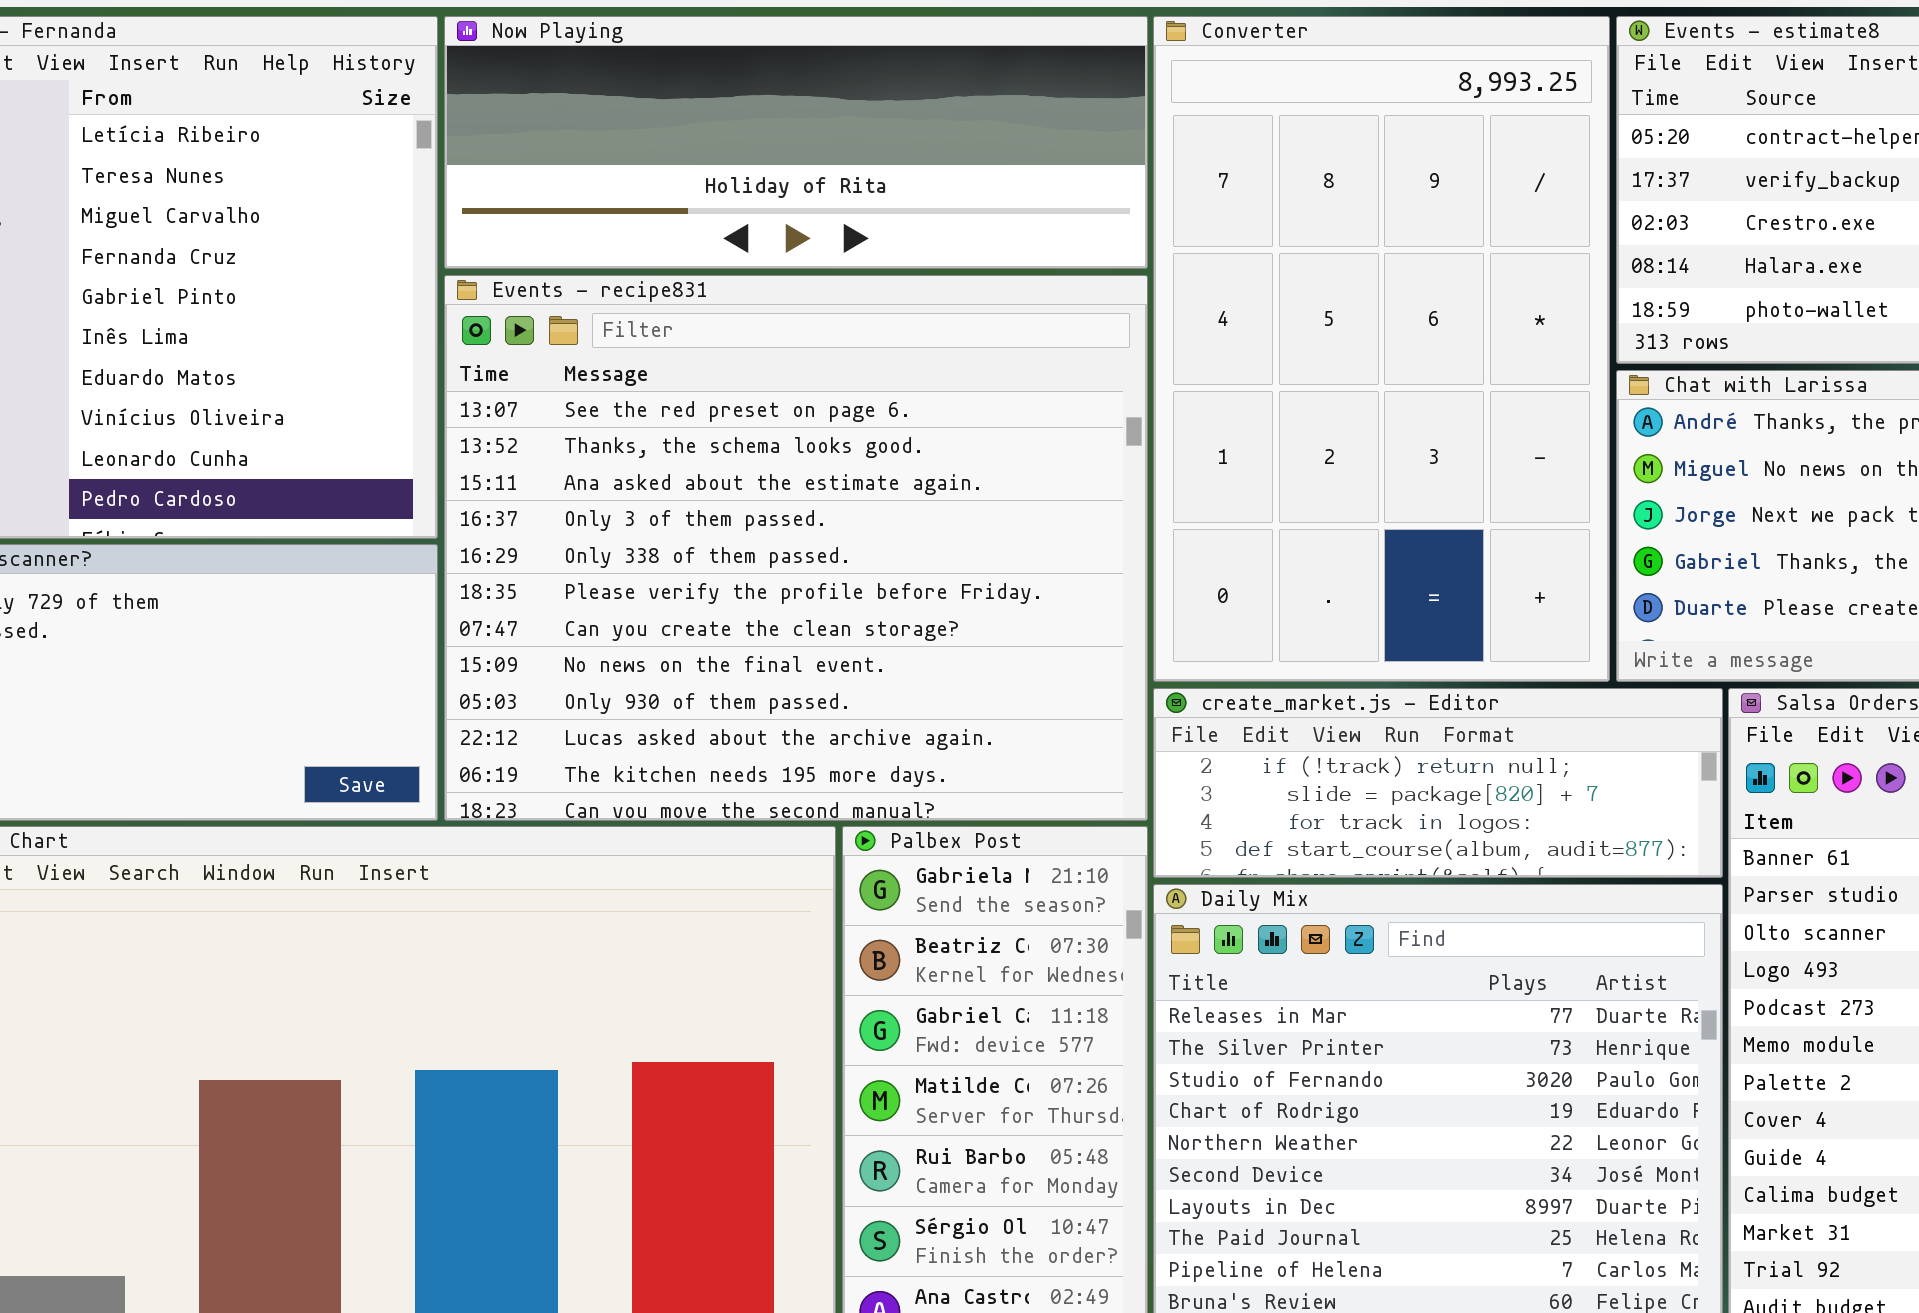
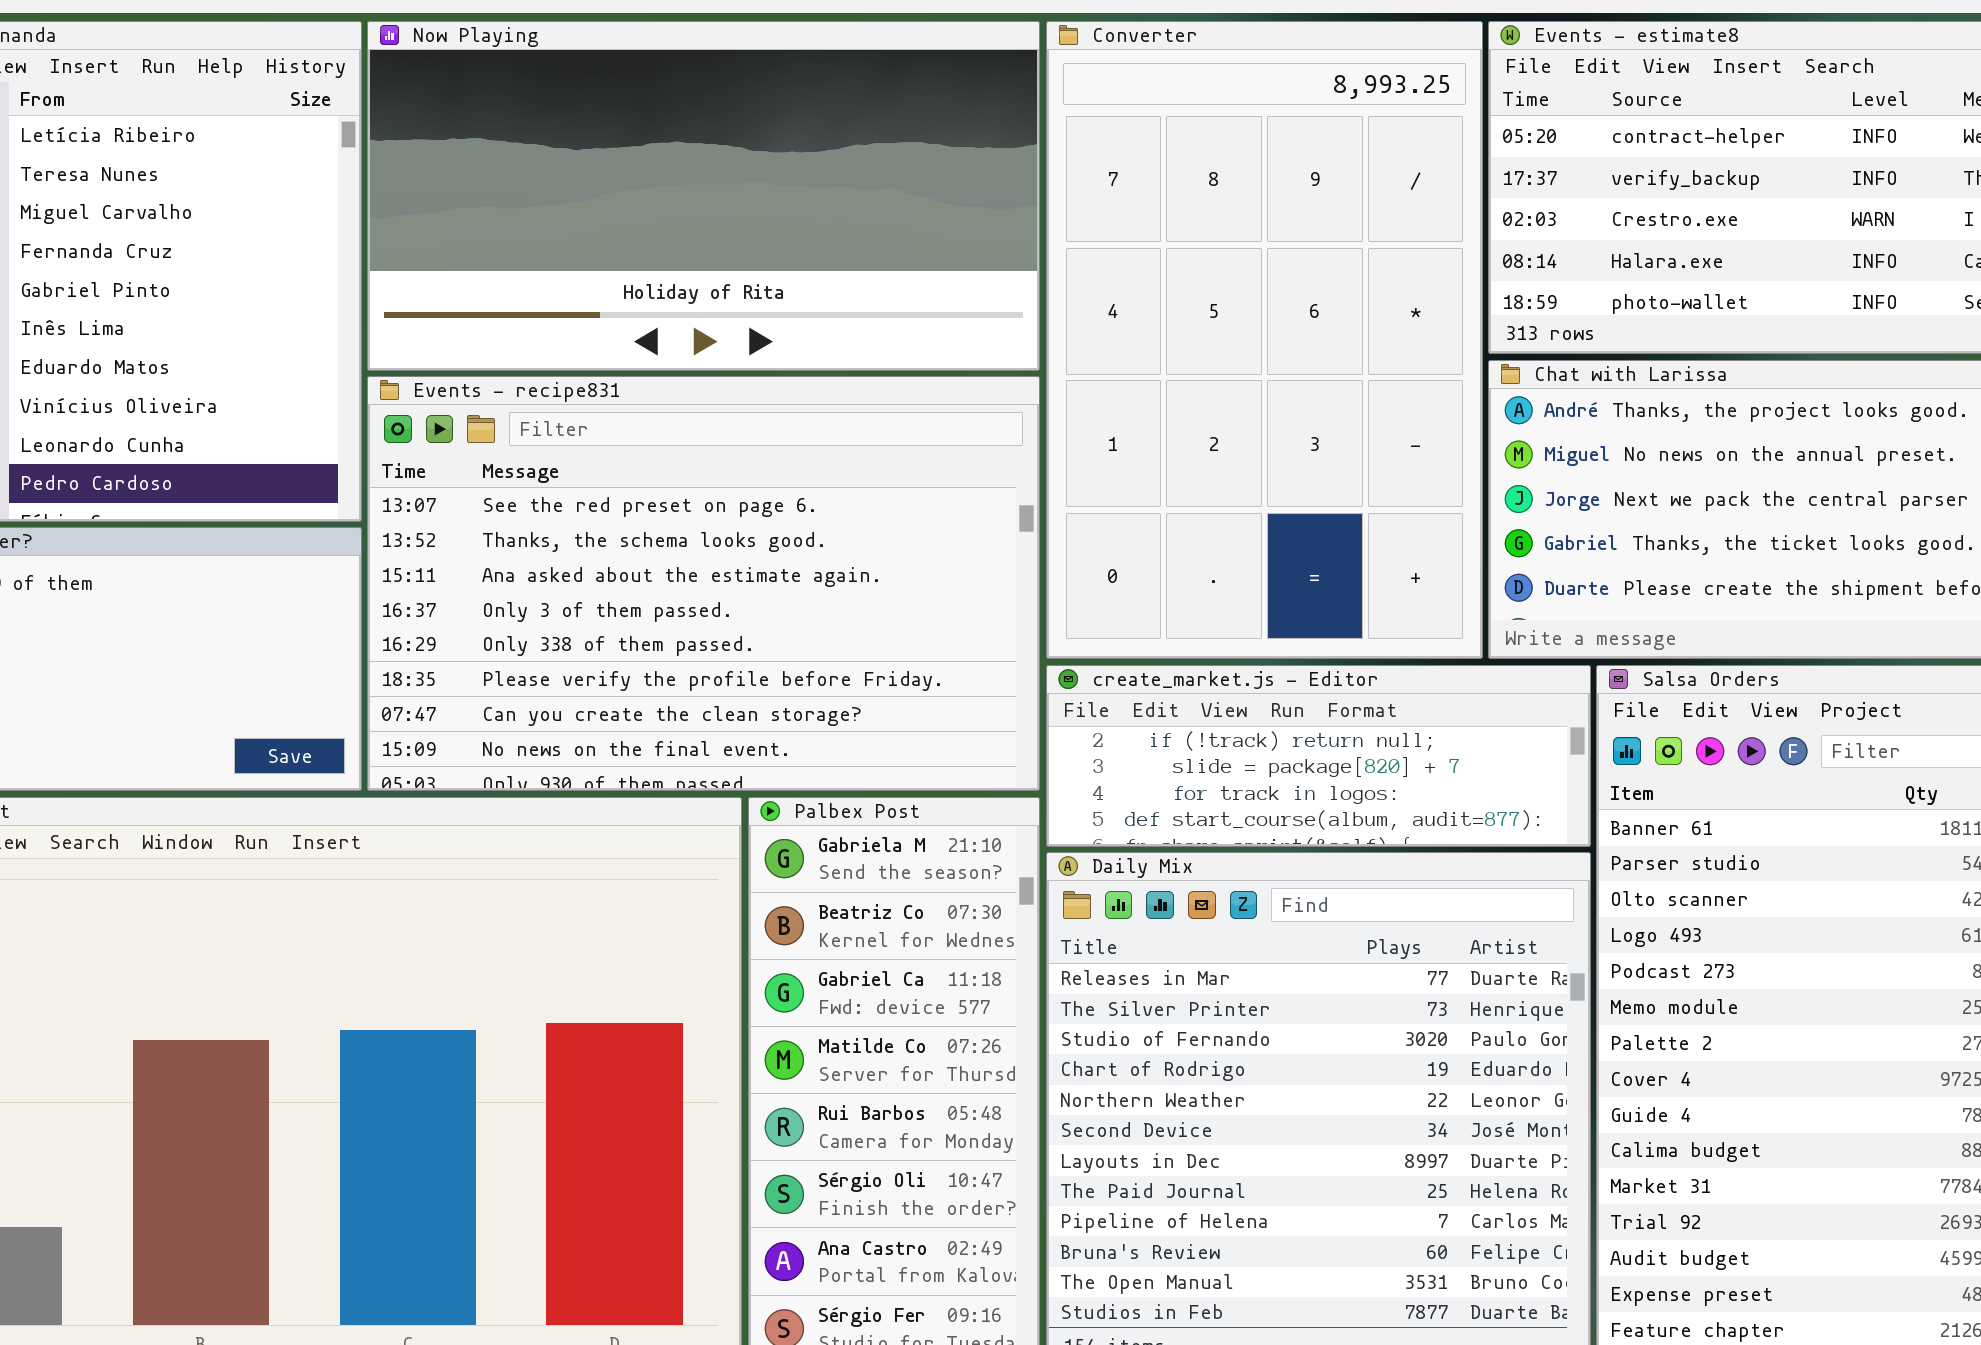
Now Playing: [444,16,1148,269] -> [367,21,1040,371], resized
Events - recipe831: [444,275,1148,821] -> [367,376,1040,791], resized

